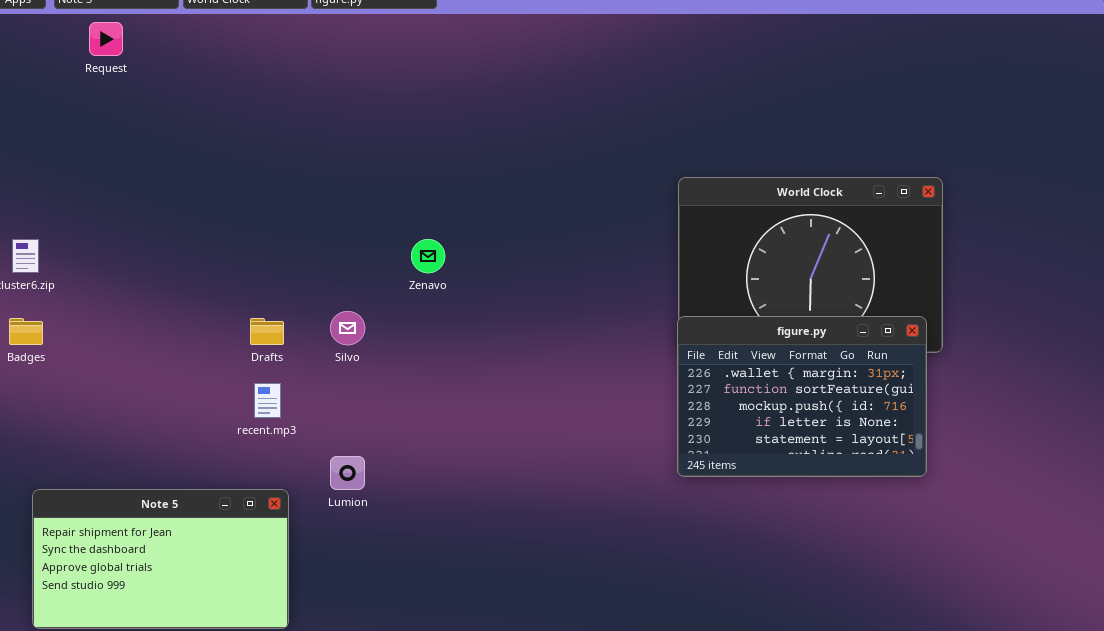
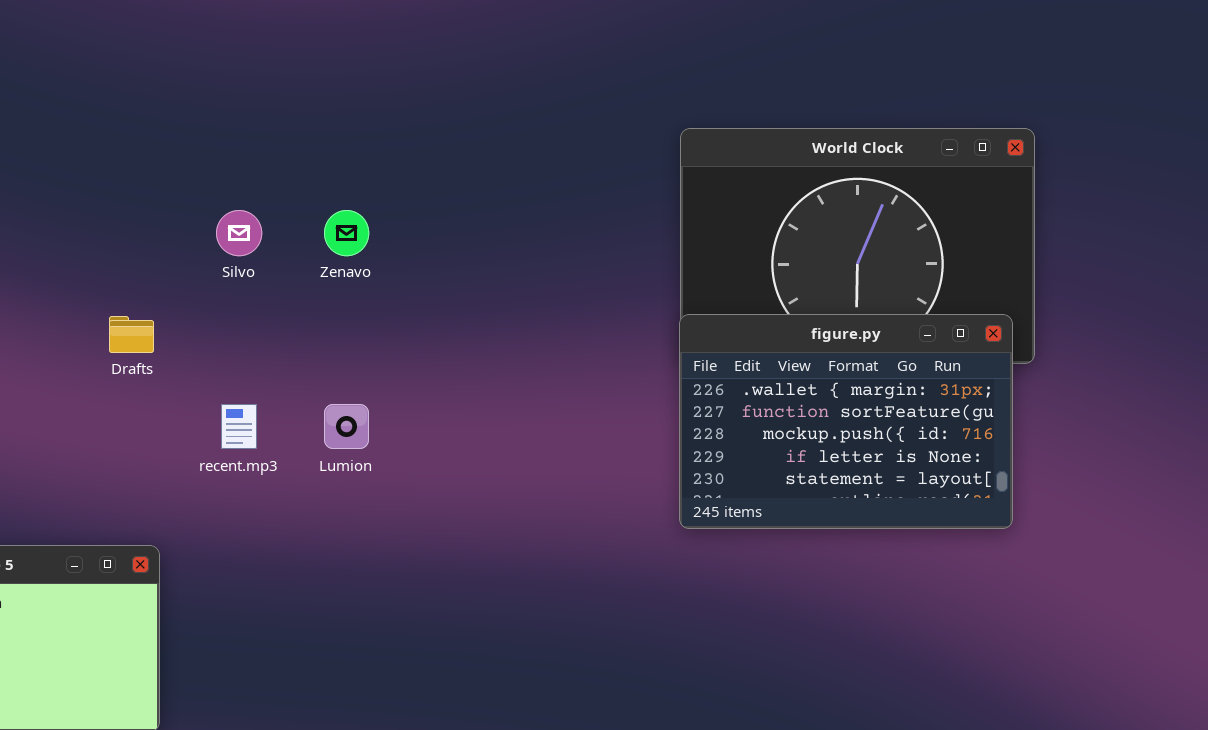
Silvo: [330,311,365,345] -> [216,210,262,256], moved
recent.mp3: [254,383,281,418] -> [221,404,257,449], moved
Lumion: [330,456,365,490] -> [324,404,369,449], moved

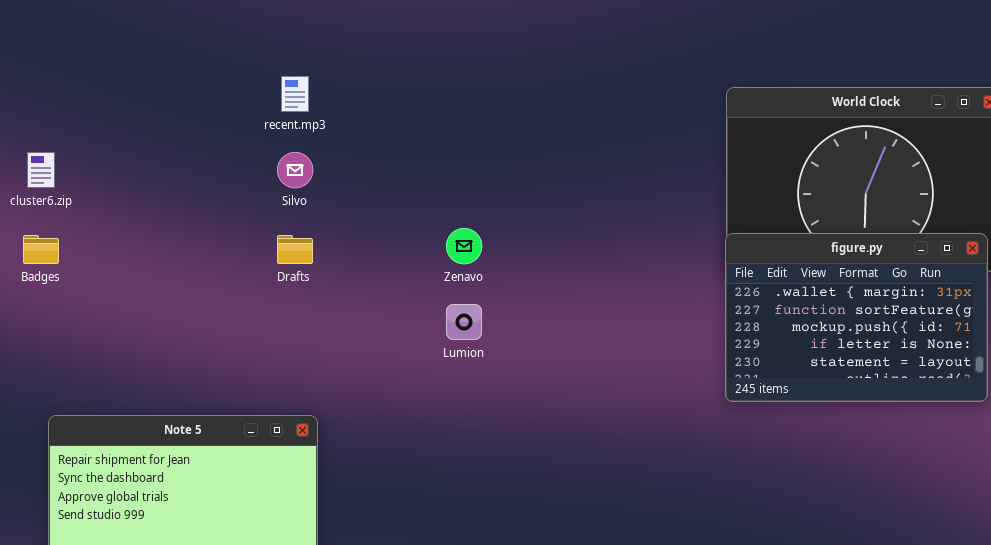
Silvo: [216,210,262,256] -> [277,152,313,188], moved
Zenavo: [324,210,369,256] -> [446,228,482,264], moved
recent.mp3: [221,404,257,449] -> [281,76,309,112], moved

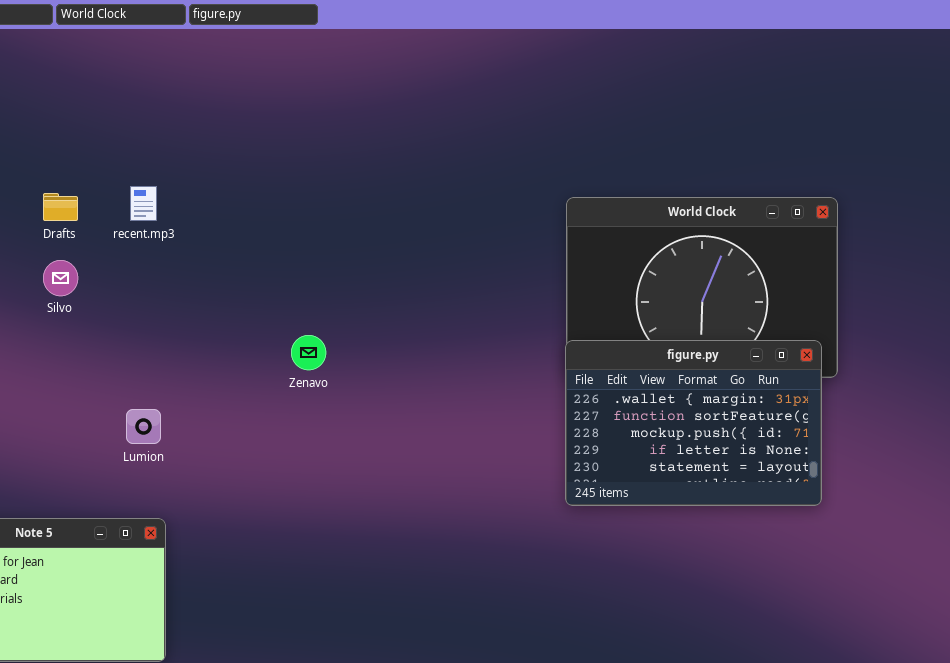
Silvo: [277,152,313,188] -> [43,260,78,296], moved
Drafts: [277,235,313,264] -> [43,193,78,221], moved
Lumion: [446,304,482,340] -> [126,409,161,444], moved

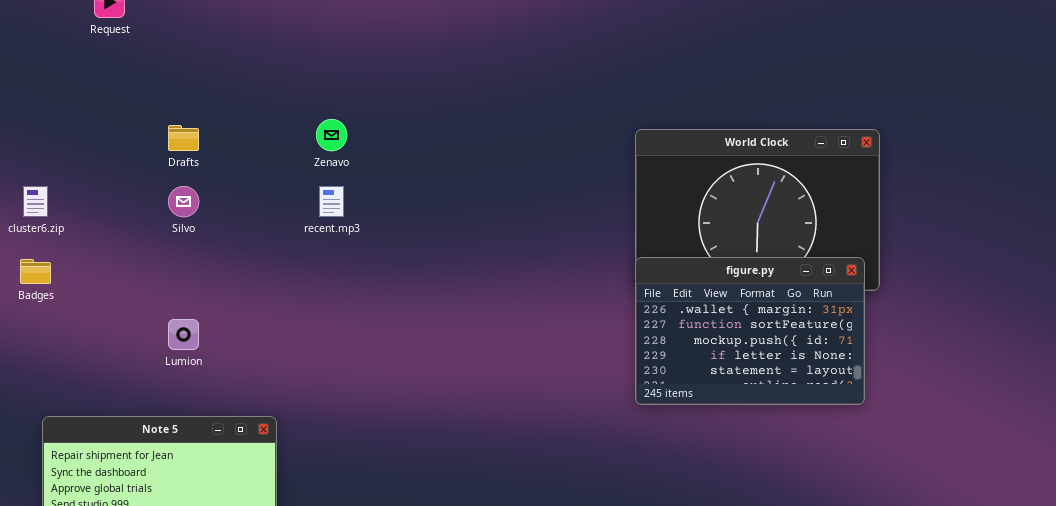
recent.mp3: [130,186,157,221] -> [319,186,344,217], moved
Zenavo: [291,335,326,370] -> [316,119,347,151], moved
Lumion: [126,409,161,444] -> [168,319,199,350], moved

